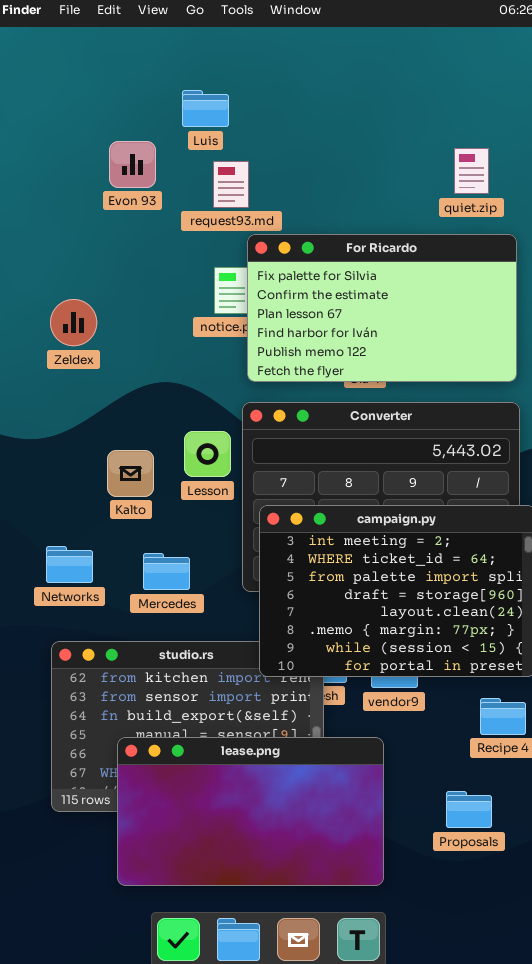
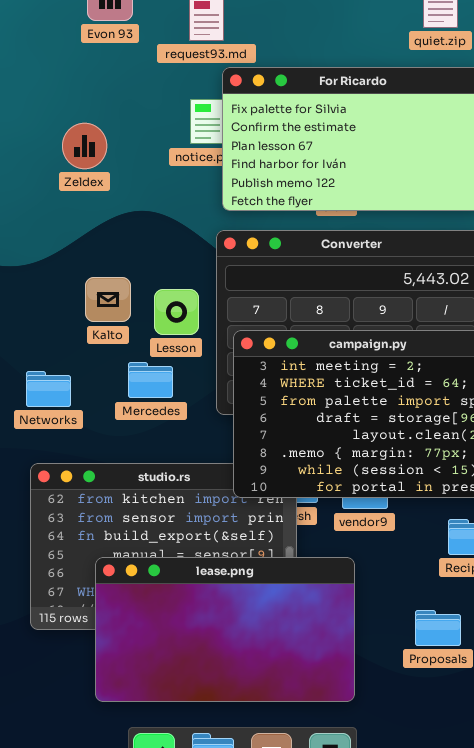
Zeldex: [50,299,97,346] -> [62,123,107,169], moved
Lesson: [184,431,231,477] -> [154,289,199,335], moved
Mercedes: [143,553,190,590] -> [128,362,173,398], moved

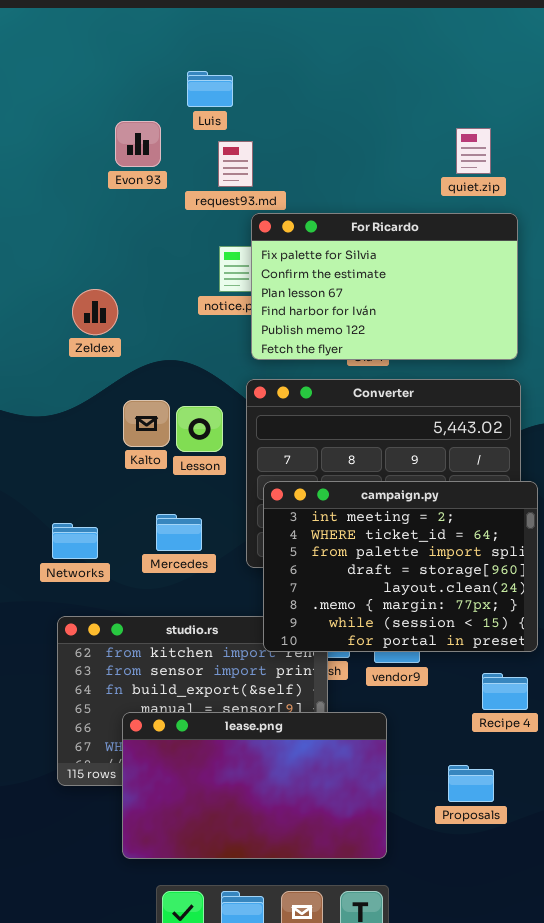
Zeldex: [62,123,107,169] -> [72,289,118,335], moved
Kalto: [85,277,131,322] -> [123,400,170,447], moved
Lesson: [154,289,199,335] -> [176,406,223,452], moved

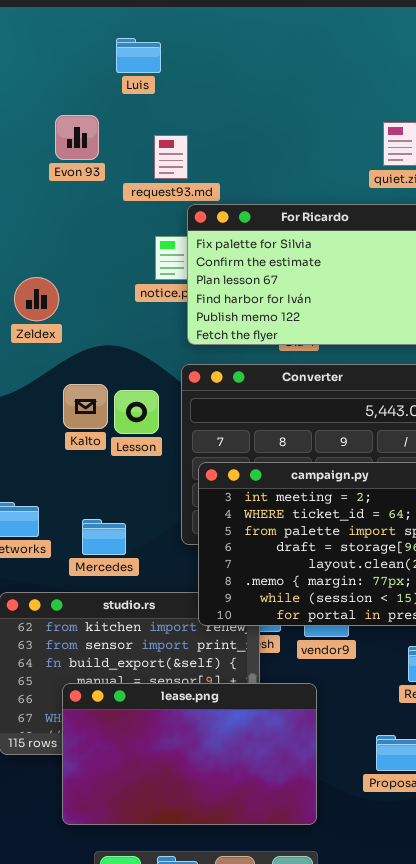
Luis: [187,71,233,107] -> [116,38,161,73], moved
Mercedes: [156,514,202,551] -> [82,519,126,555], moved

